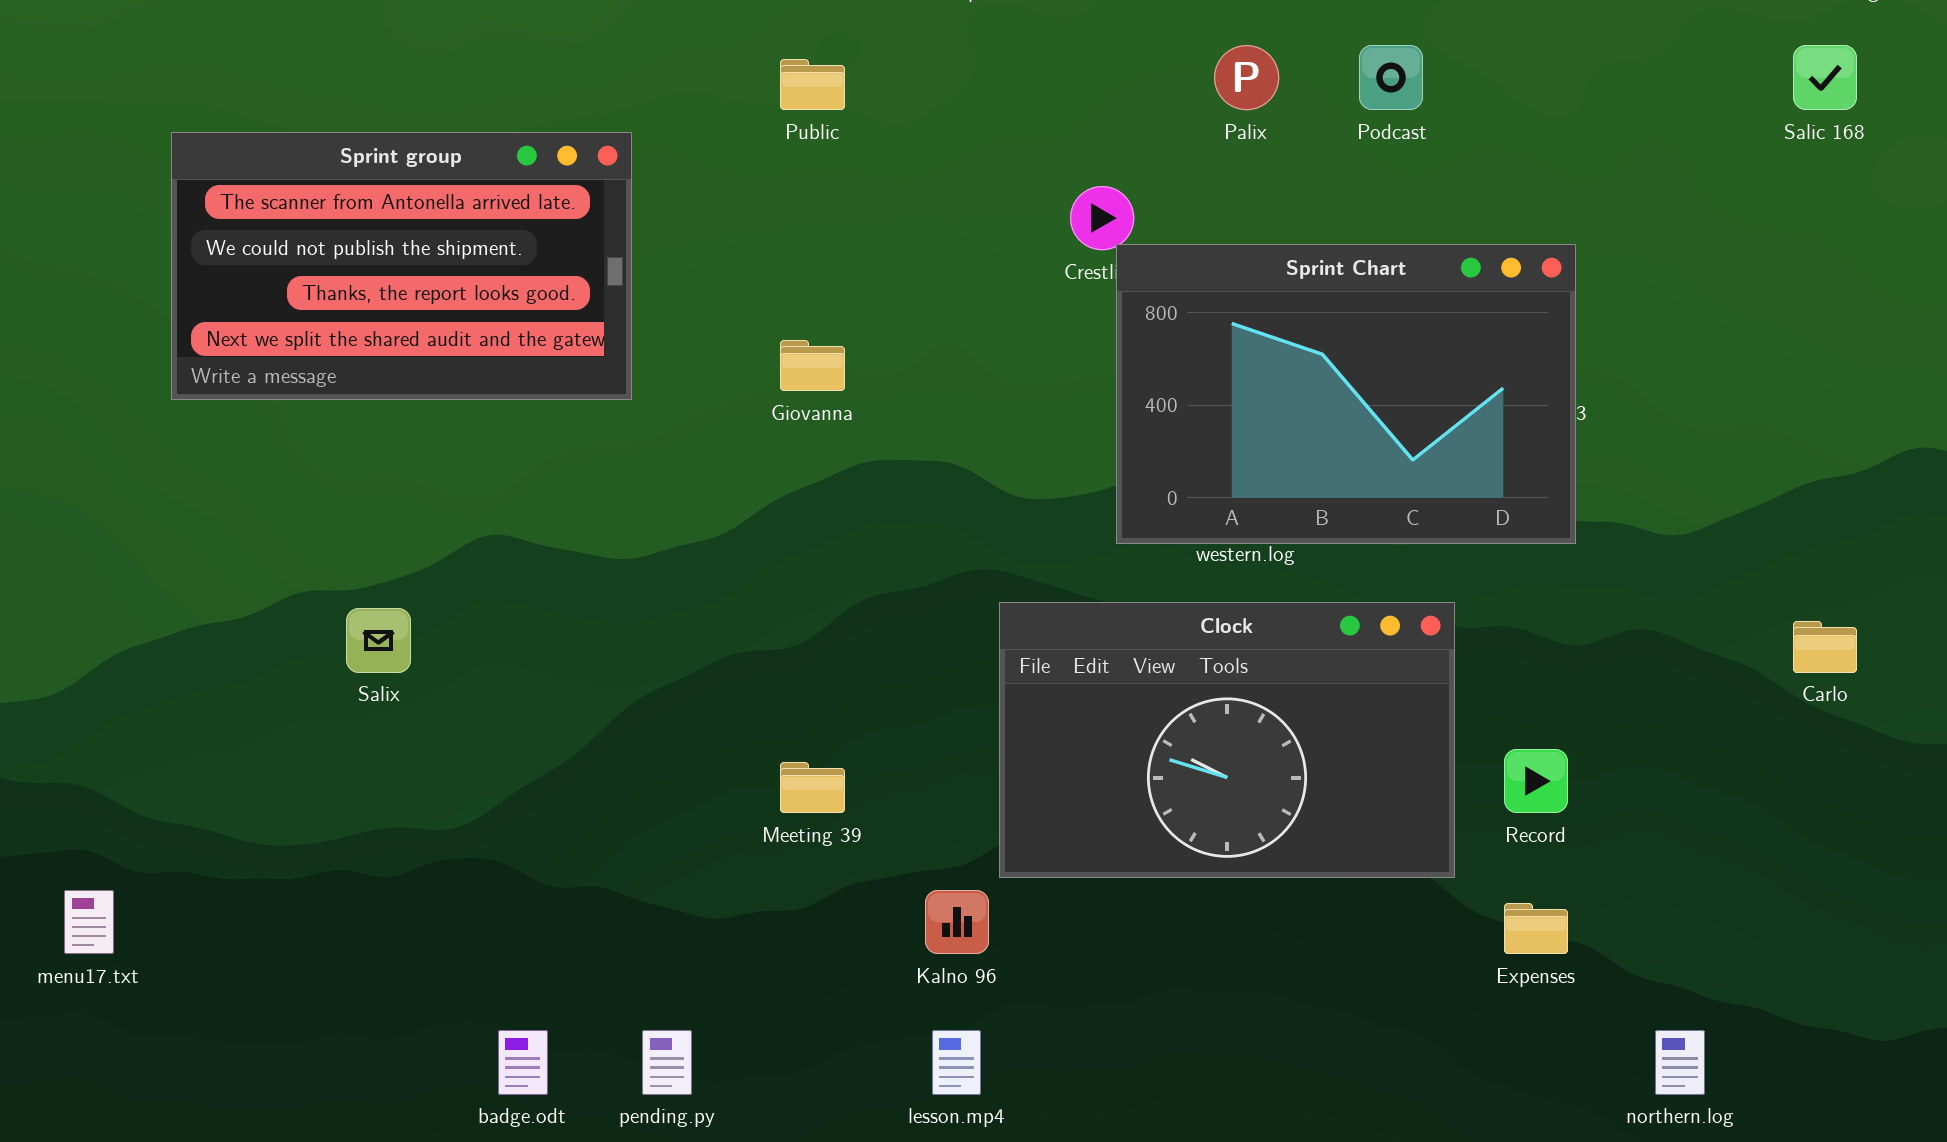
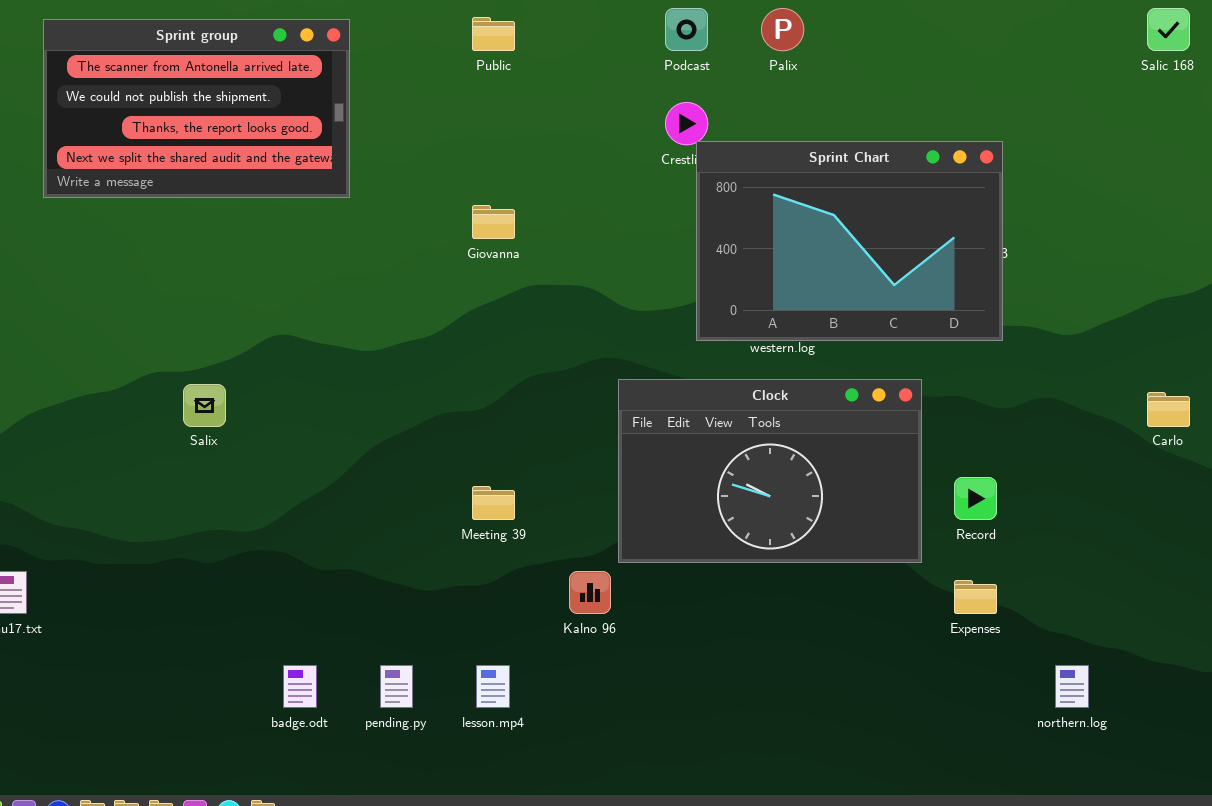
Podcast: [1359,45,1423,110] -> [665,8,708,51], moved
Sprint group: [171,132,632,400] -> [43,19,350,198], moved
lesson.mp4: [932,1030,981,1095] -> [476,665,510,708], moved

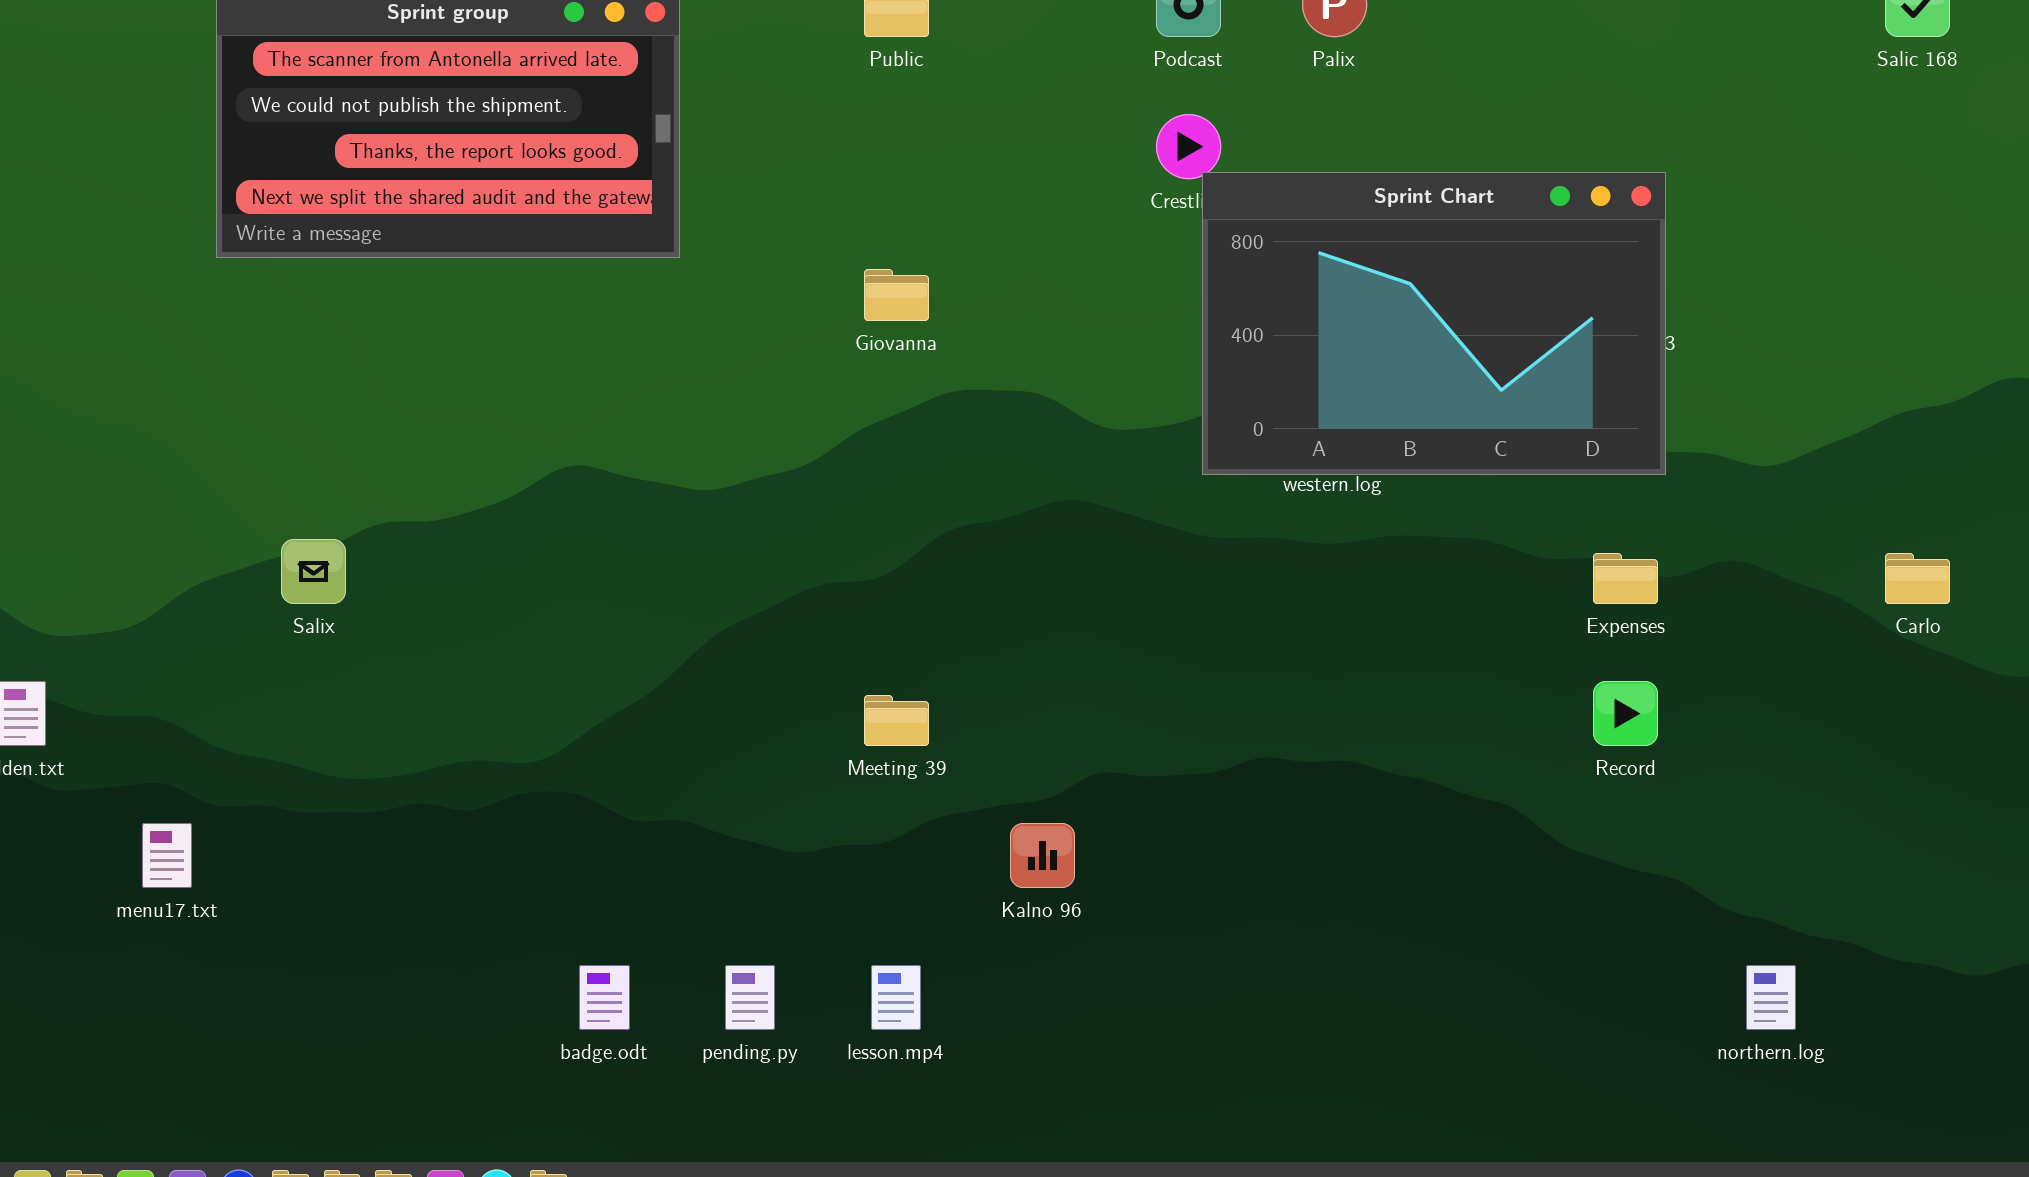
Clock: [618,379,922,563] -> none, closed
Salix: [183,384,226,427] -> [281,539,346,604], moved
Expenses: [954,580,997,614] -> [1593,553,1658,604], moved

